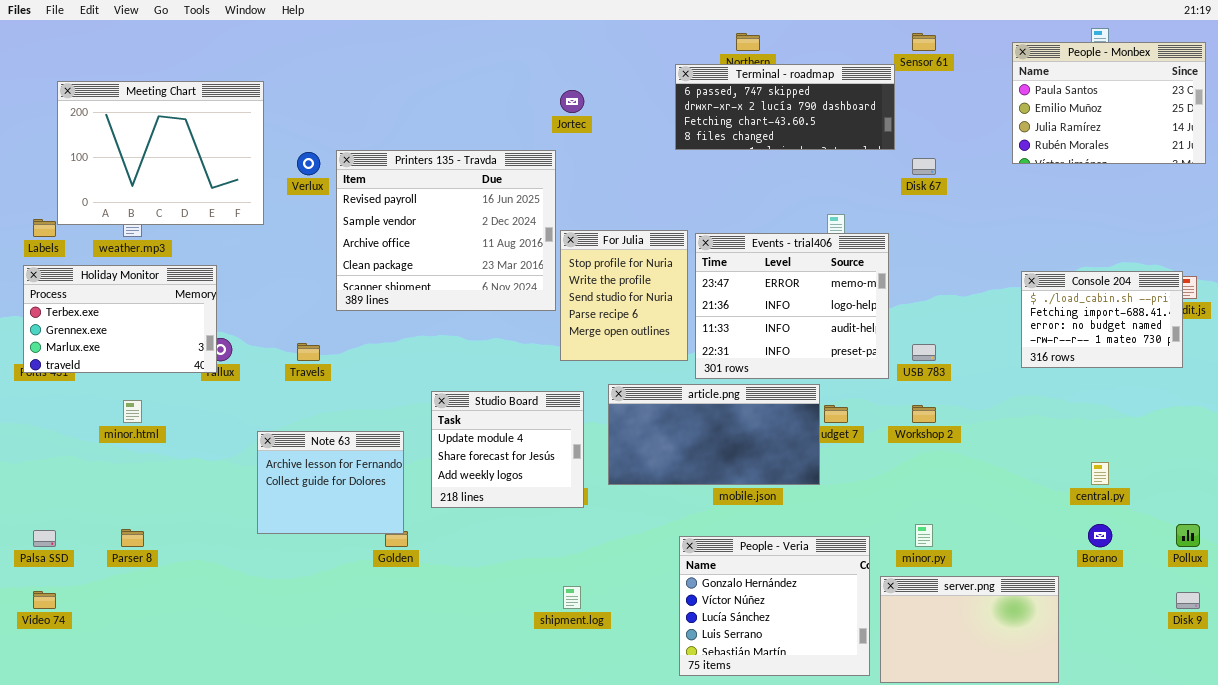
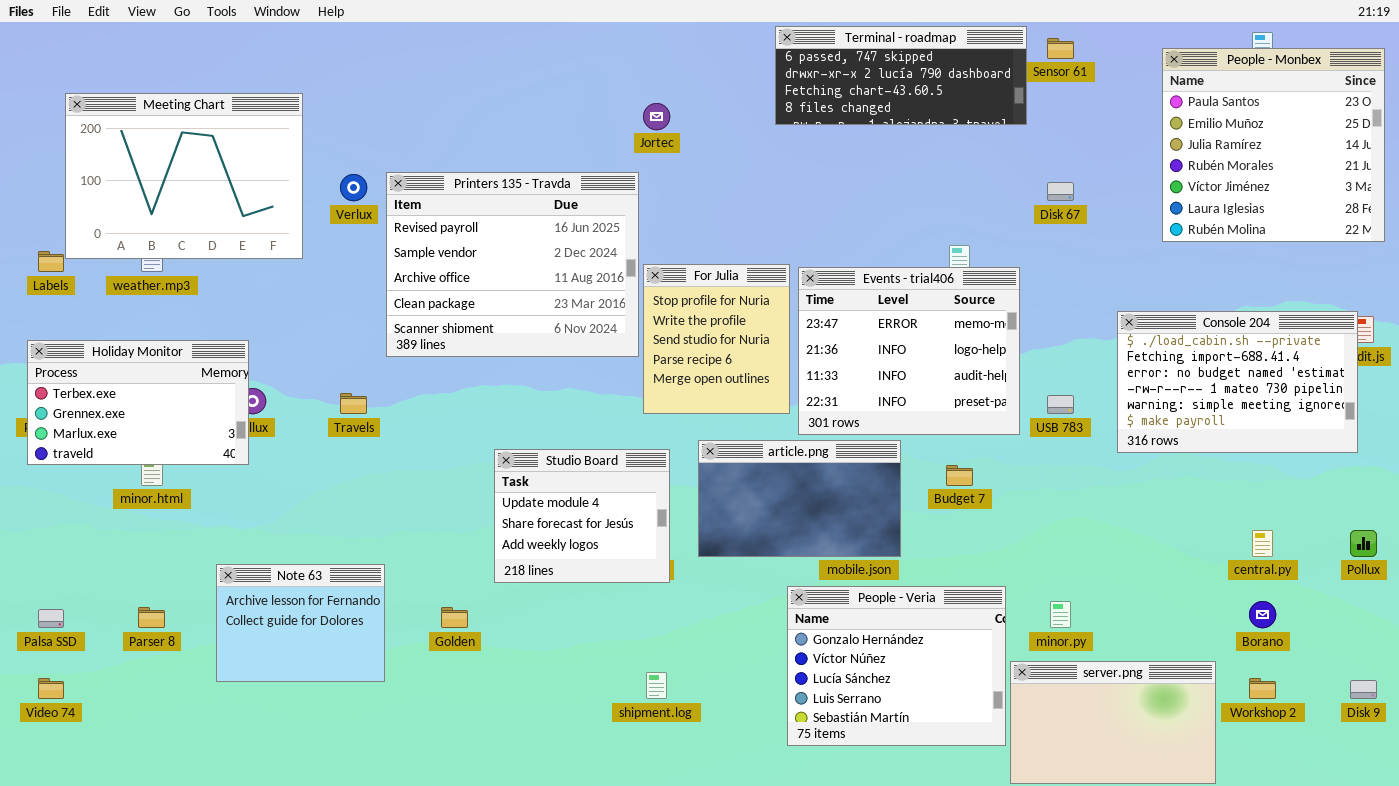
People - Monbex: [1012,42,1206,164] -> [1162,48,1385,242], resized
Terminal - roadmap: [675,64,895,150] -> [775,26,1027,125], moved
Holiday Monitor: [23,265,217,373] -> [27,340,249,465], moved
Console 204: [1021,271,1183,368] -> [1117,311,1358,453], resized
article.png: [608,384,820,485] -> [698,440,901,557], resized
Workshop 2: [912,405,936,423] -> [1249,678,1276,699], moved
Note 63: [257,431,404,534] -> [216,564,385,682], moved
Pollux: [1176,524,1200,547] -> [1350,530,1377,557], moved
People - Veria: [679,536,870,676] -> [787,586,1006,746], moved

